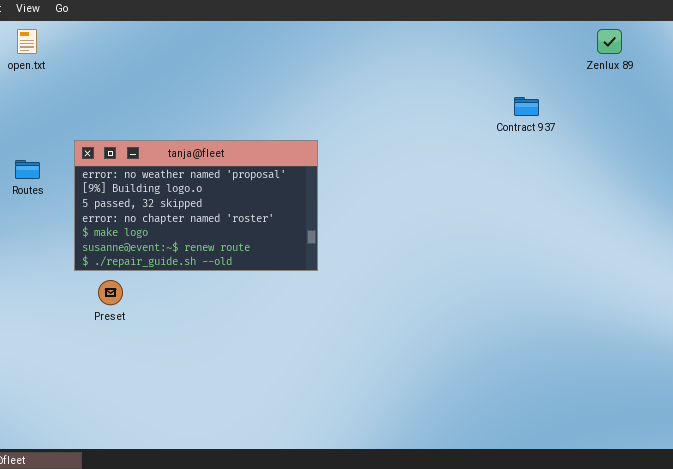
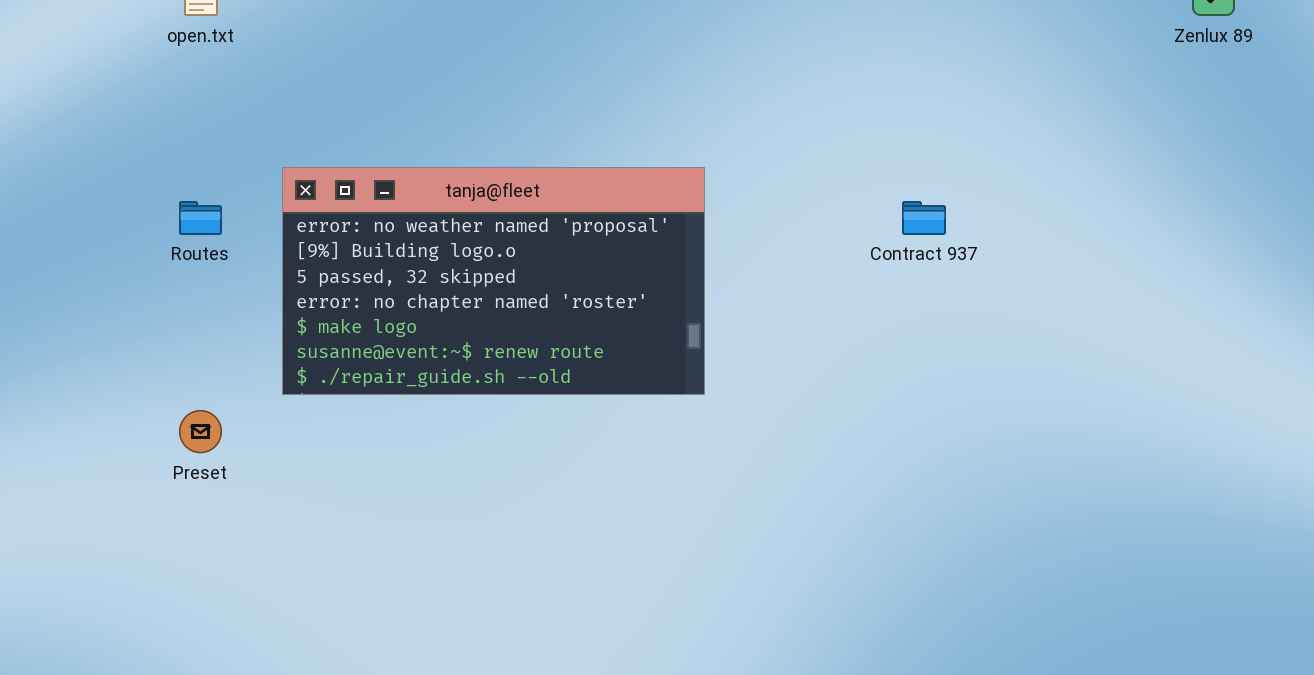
Contract 937: [514,97,539,116] -> [902,201,946,235], moved
Preset: [98,280,123,305] -> [179,410,222,453], moved

